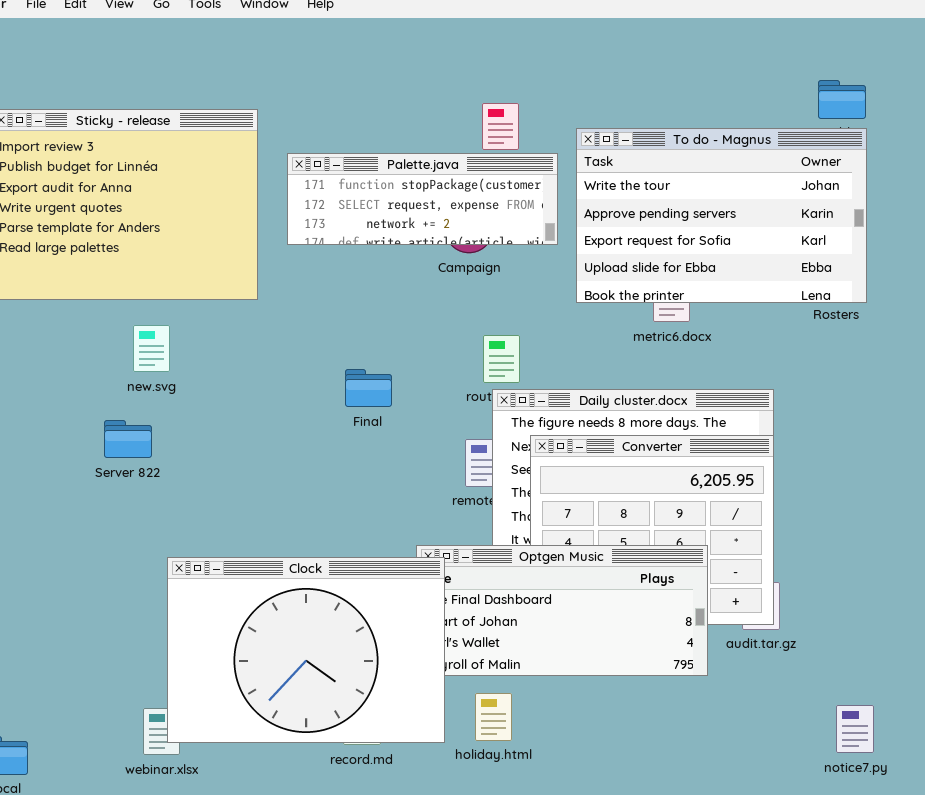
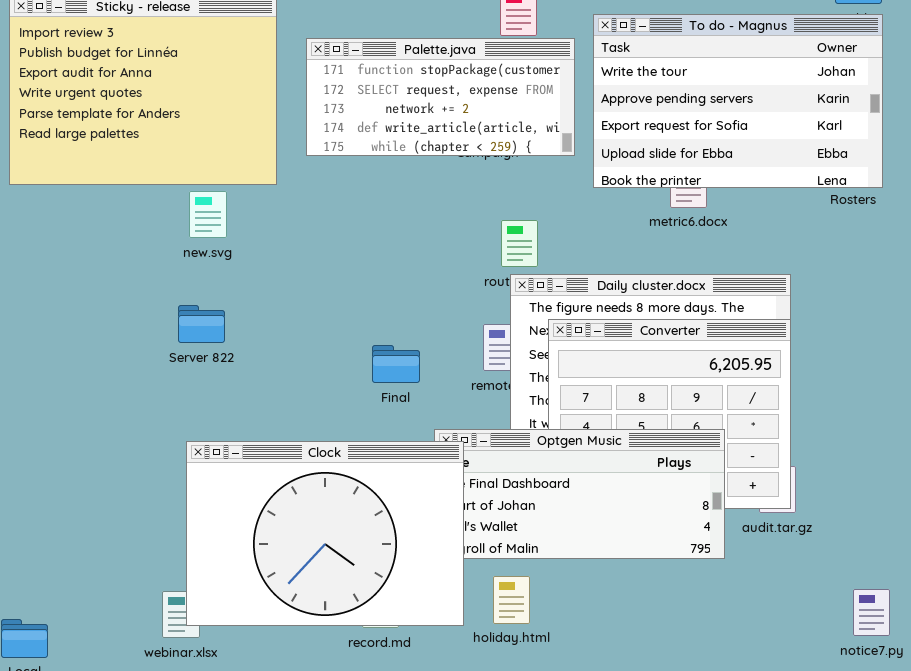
Palette.java: [287,153,558,245] -> [306,38,575,156], resized
new.svg: [133,325,170,372] -> [189,191,227,238], moved
Final: [345,369,392,407] -> [372,345,420,383], moved
Server 822: [104,420,152,458] -> [178,305,225,343], moved

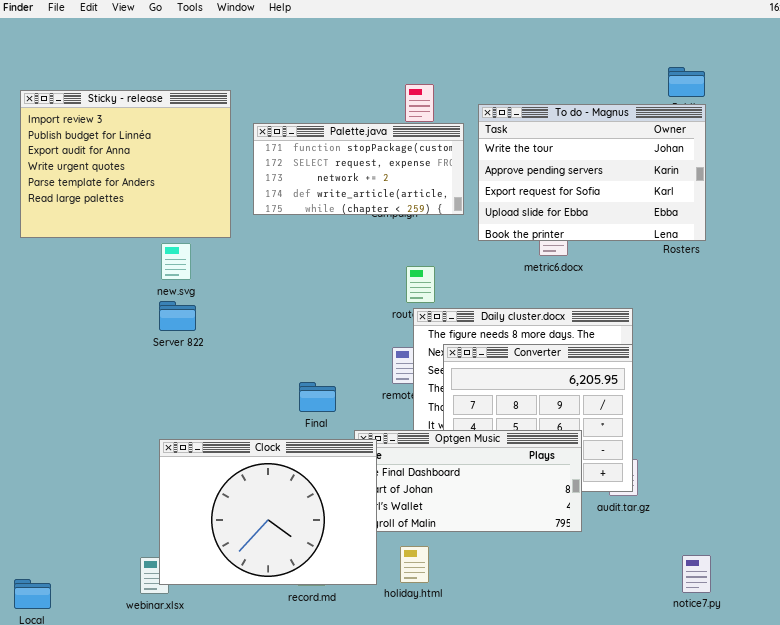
Server 822: [178,305,225,343] -> [159,301,196,331], moved
Final: [372,345,420,383] -> [299,382,336,412], moved

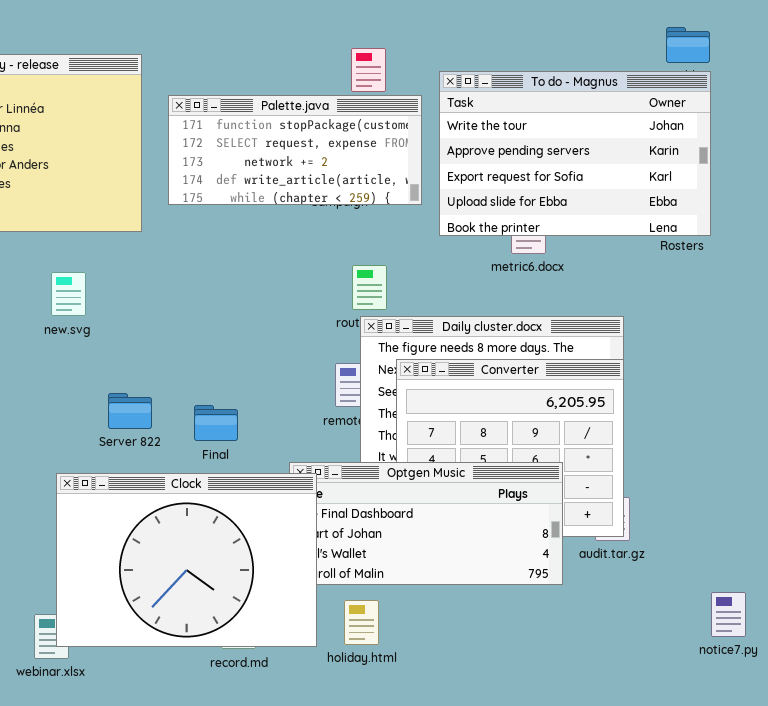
new.svg: [161,243,191,280] -> [51,272,86,316], moved
Server 822: [159,301,196,331] -> [108,393,152,429], moved
Final: [299,382,336,412] -> [194,405,238,441], moved
notice7.py: [682,555,711,593] -> [711,592,746,637], moved

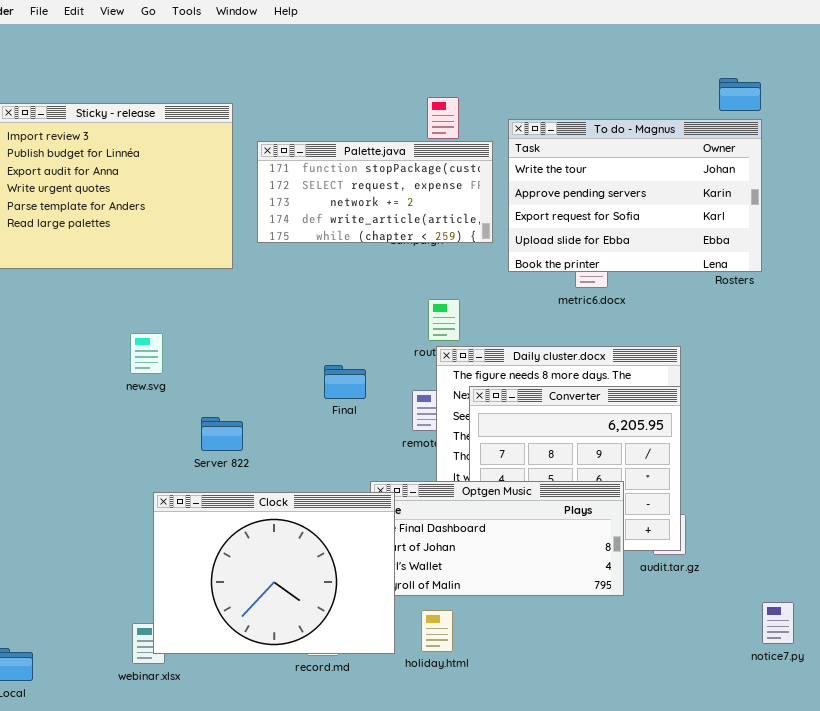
new.svg: [51,272,86,316] -> [130,333,163,374], moved
Final: [194,405,238,441] -> [324,365,366,399], moved

